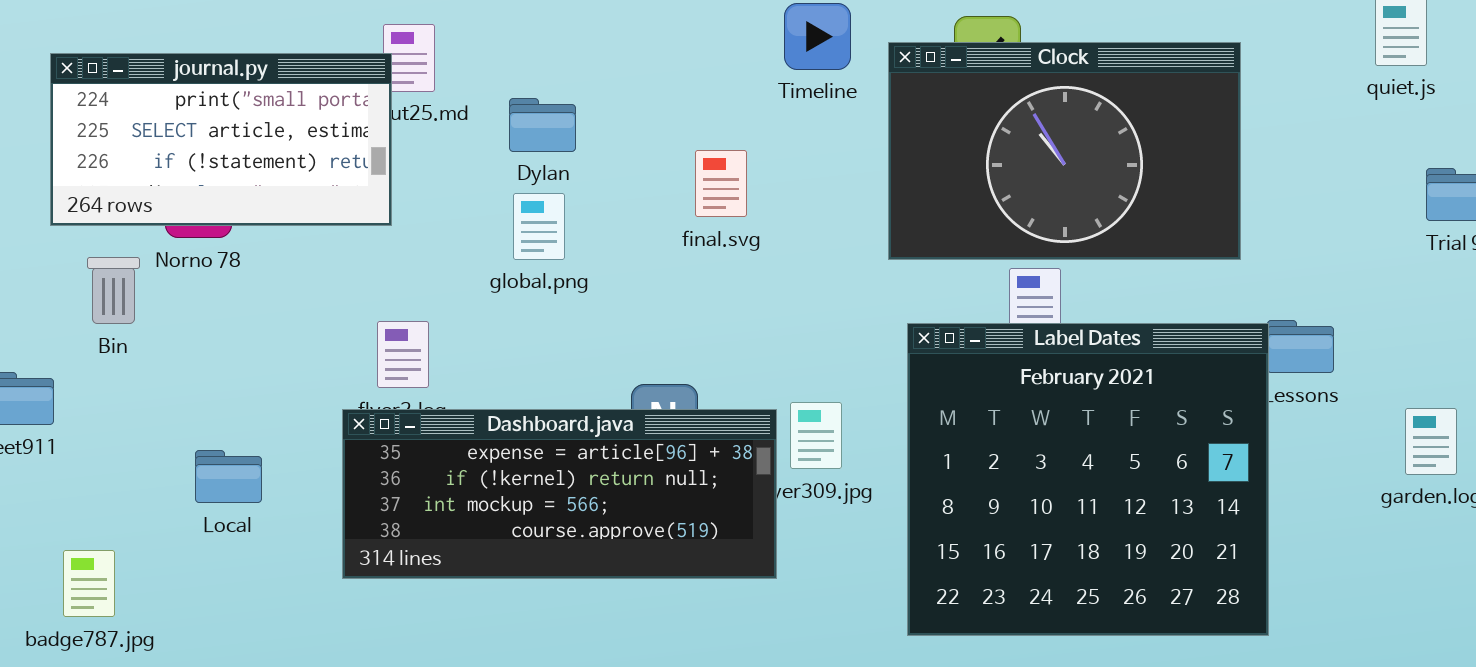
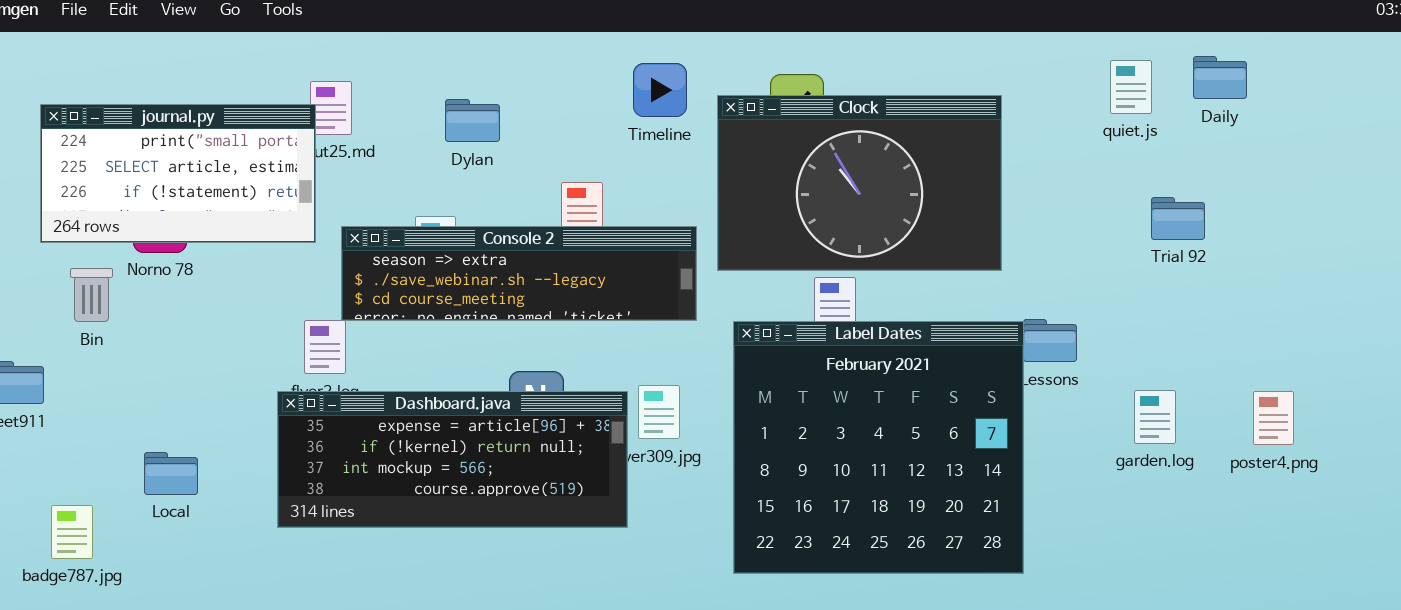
Dylan: [509,98,576,152] -> [445,99,500,142], moved
Console 2: none -> [341,226,697,321], opened
Local: [195,450,262,503] -> [144,452,198,495], moved

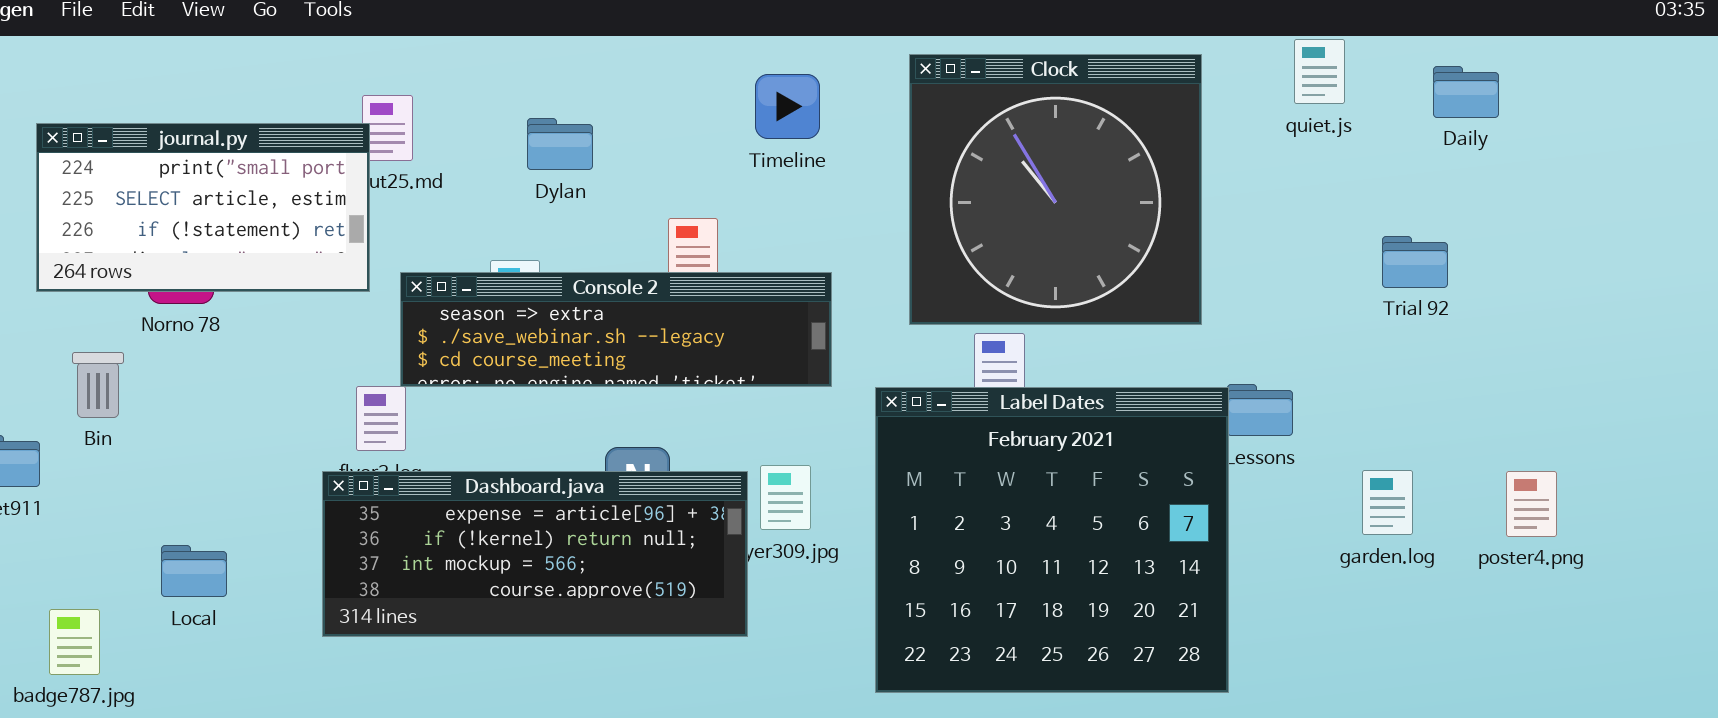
quiet.js: [1110,60,1152,114] -> [1294,39,1345,104], moved
Clock: [717,95,1002,271] -> [909,54,1202,325], resized
Bin: [70,268,113,322] -> [72,352,124,418], moved

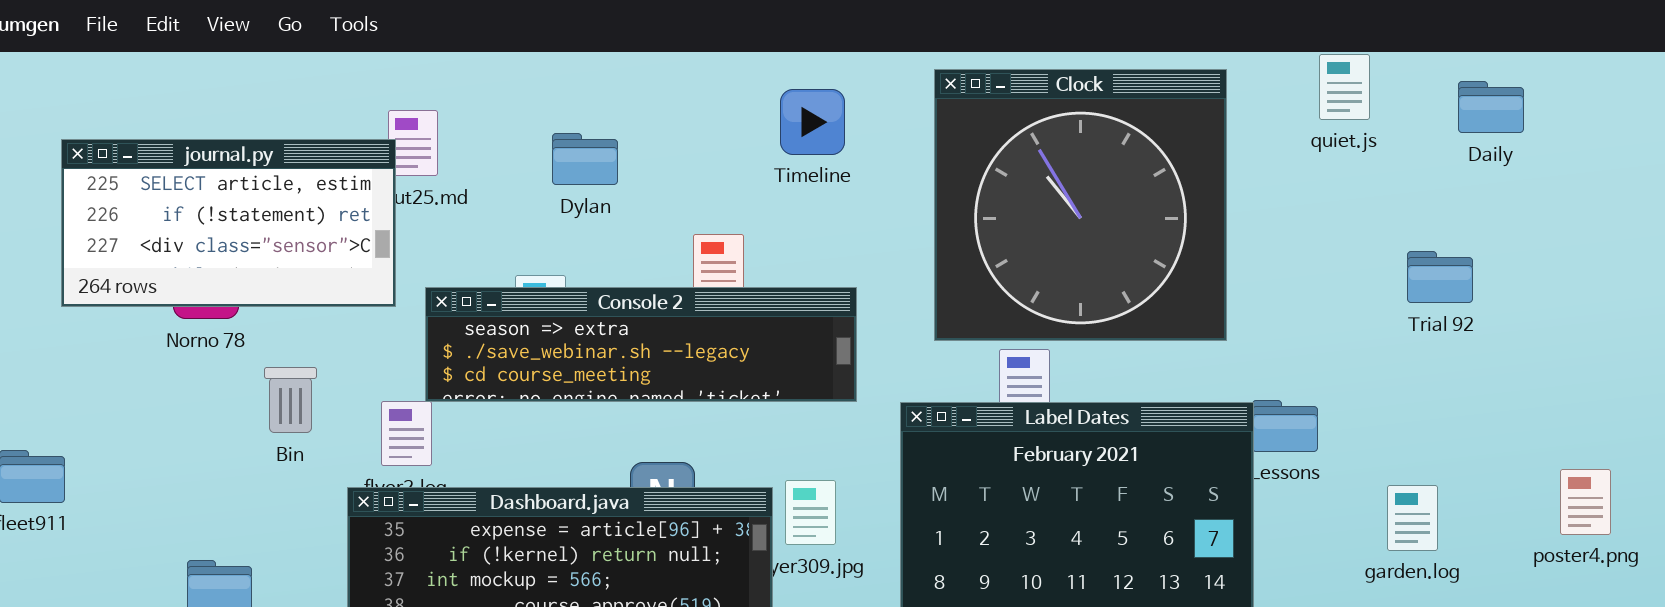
journal.py: [36,123,370,292] -> [61,139,396,307], scrolled down 1 row
Bin: [72,352,124,418] -> [264,367,317,433], moved
poster4.png: [1506,471,1557,537] -> [1560,469,1611,535], moved

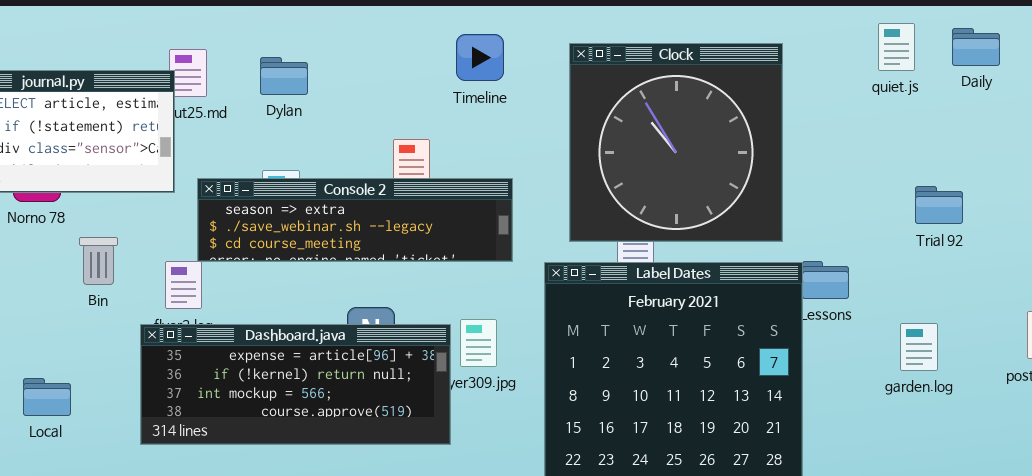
quiet.js: [1319,54,1370,120] -> [878,23,915,71], moved
Clock: [934,69,1227,341] -> [569,43,783,242], moved
Dylan: [552,133,618,185] -> [260,57,308,95], moved
Trial 92: [1407,251,1473,303] -> [915,186,963,224], moved

